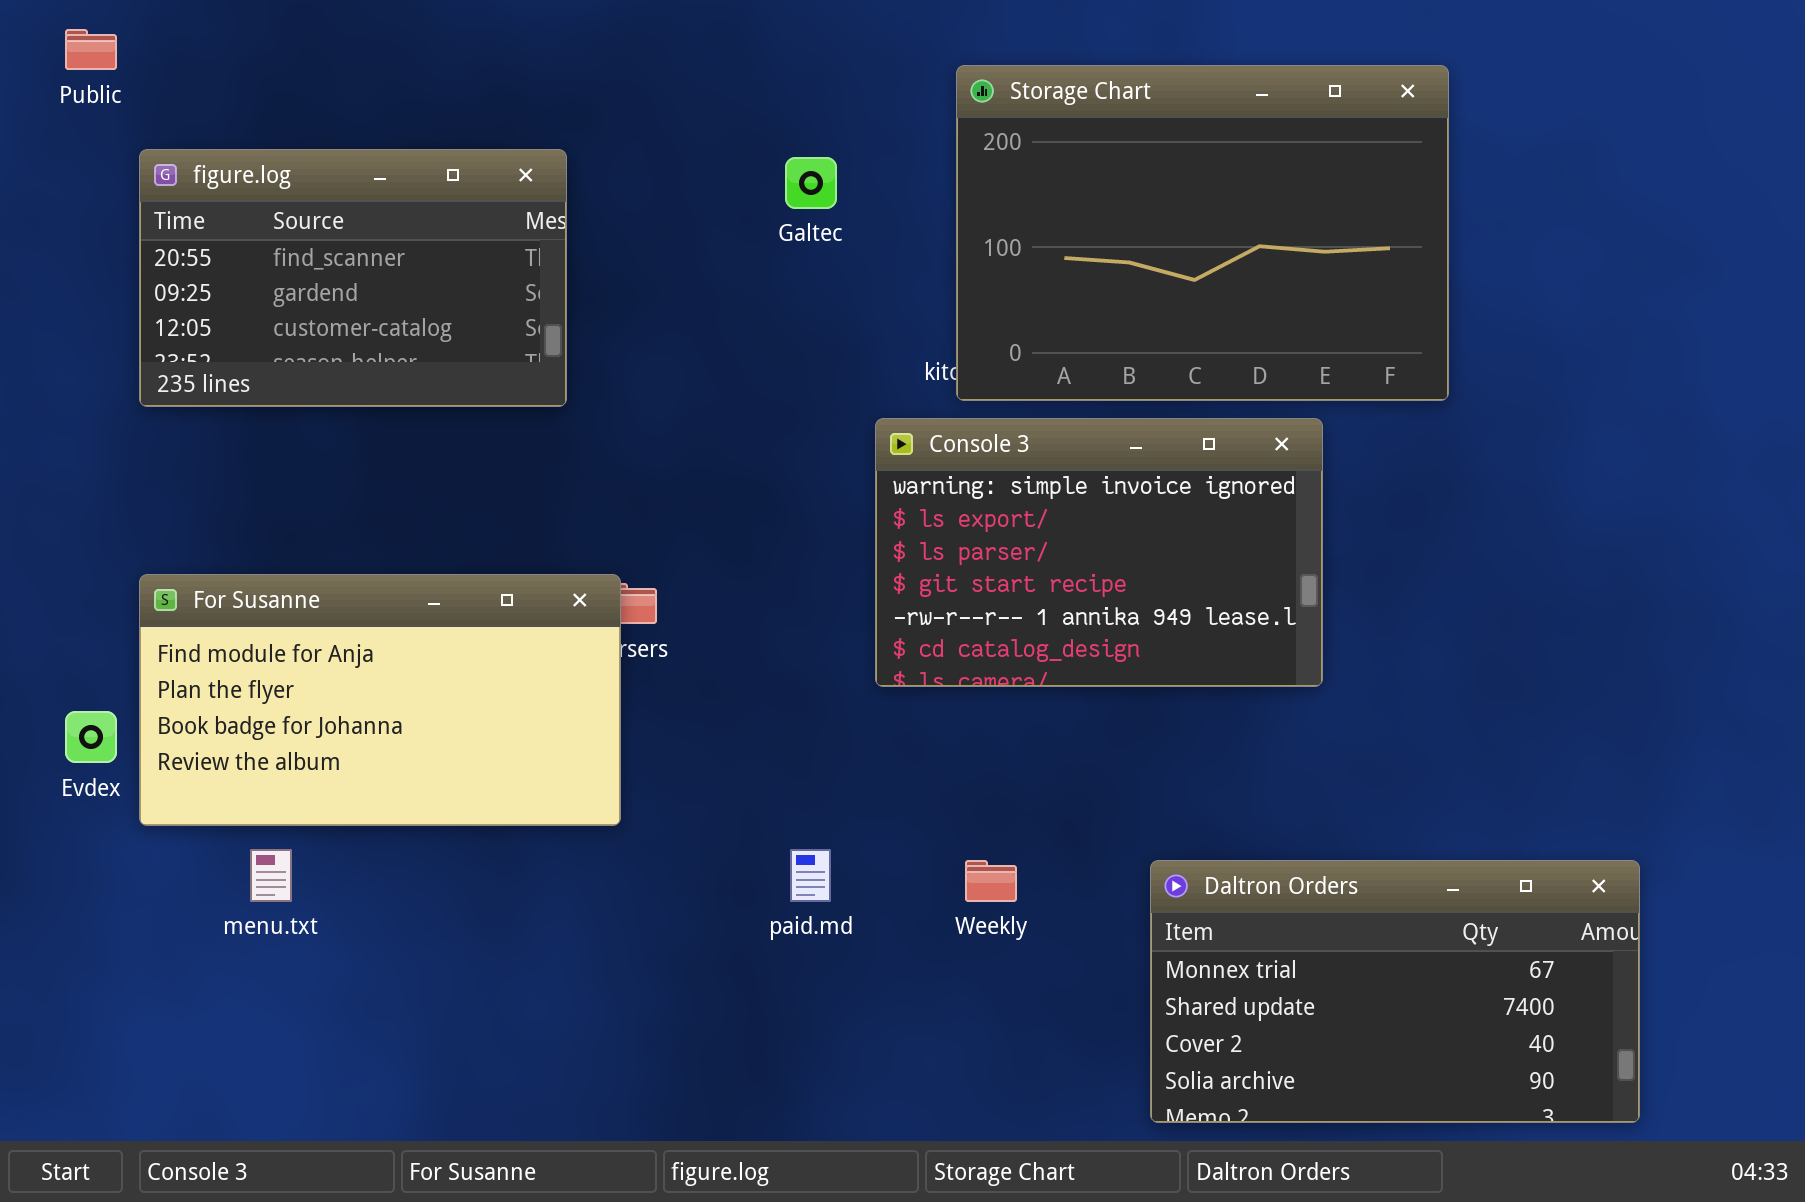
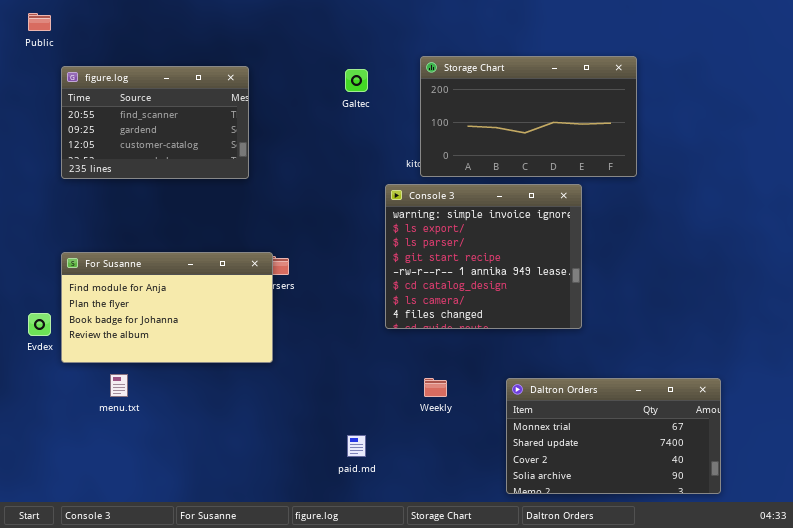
Storage Chart: [956,65,1449,401] -> [420,56,637,177], resized
Console 3: [875,418,1323,687] -> [385,184,582,329], resized
paid.md: [790,849,831,902] -> [347,435,366,457], moved

